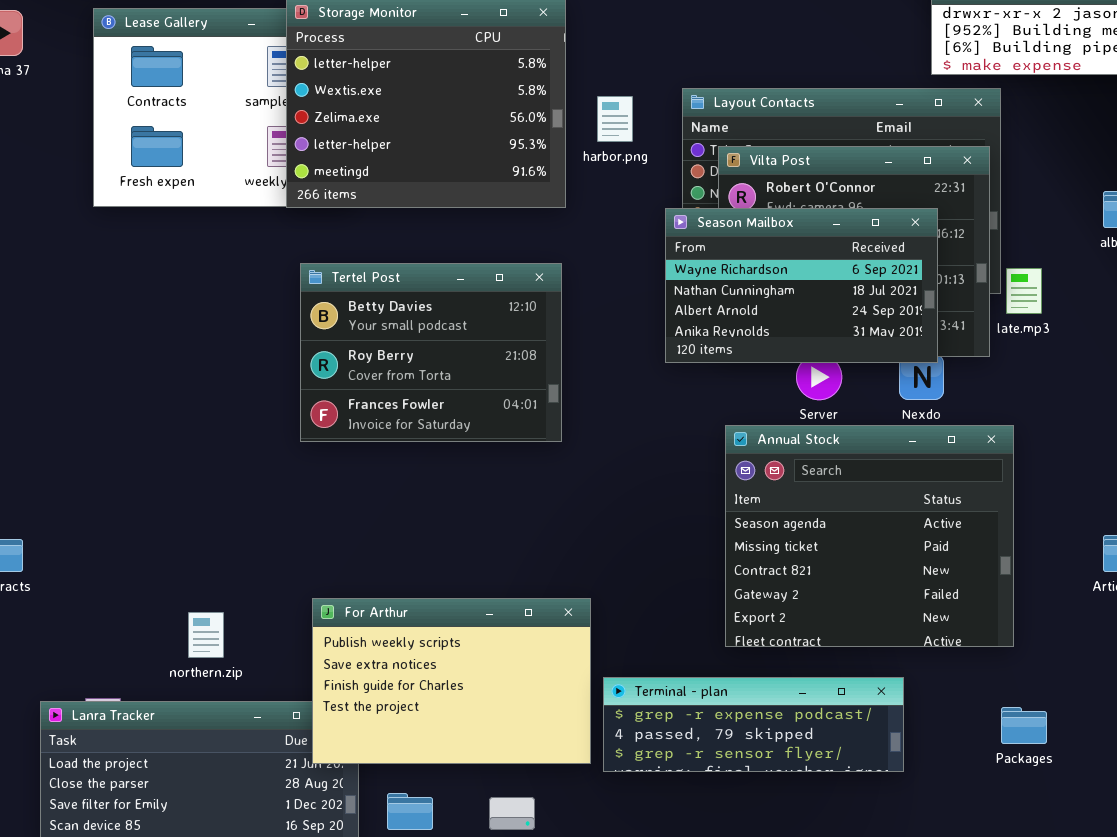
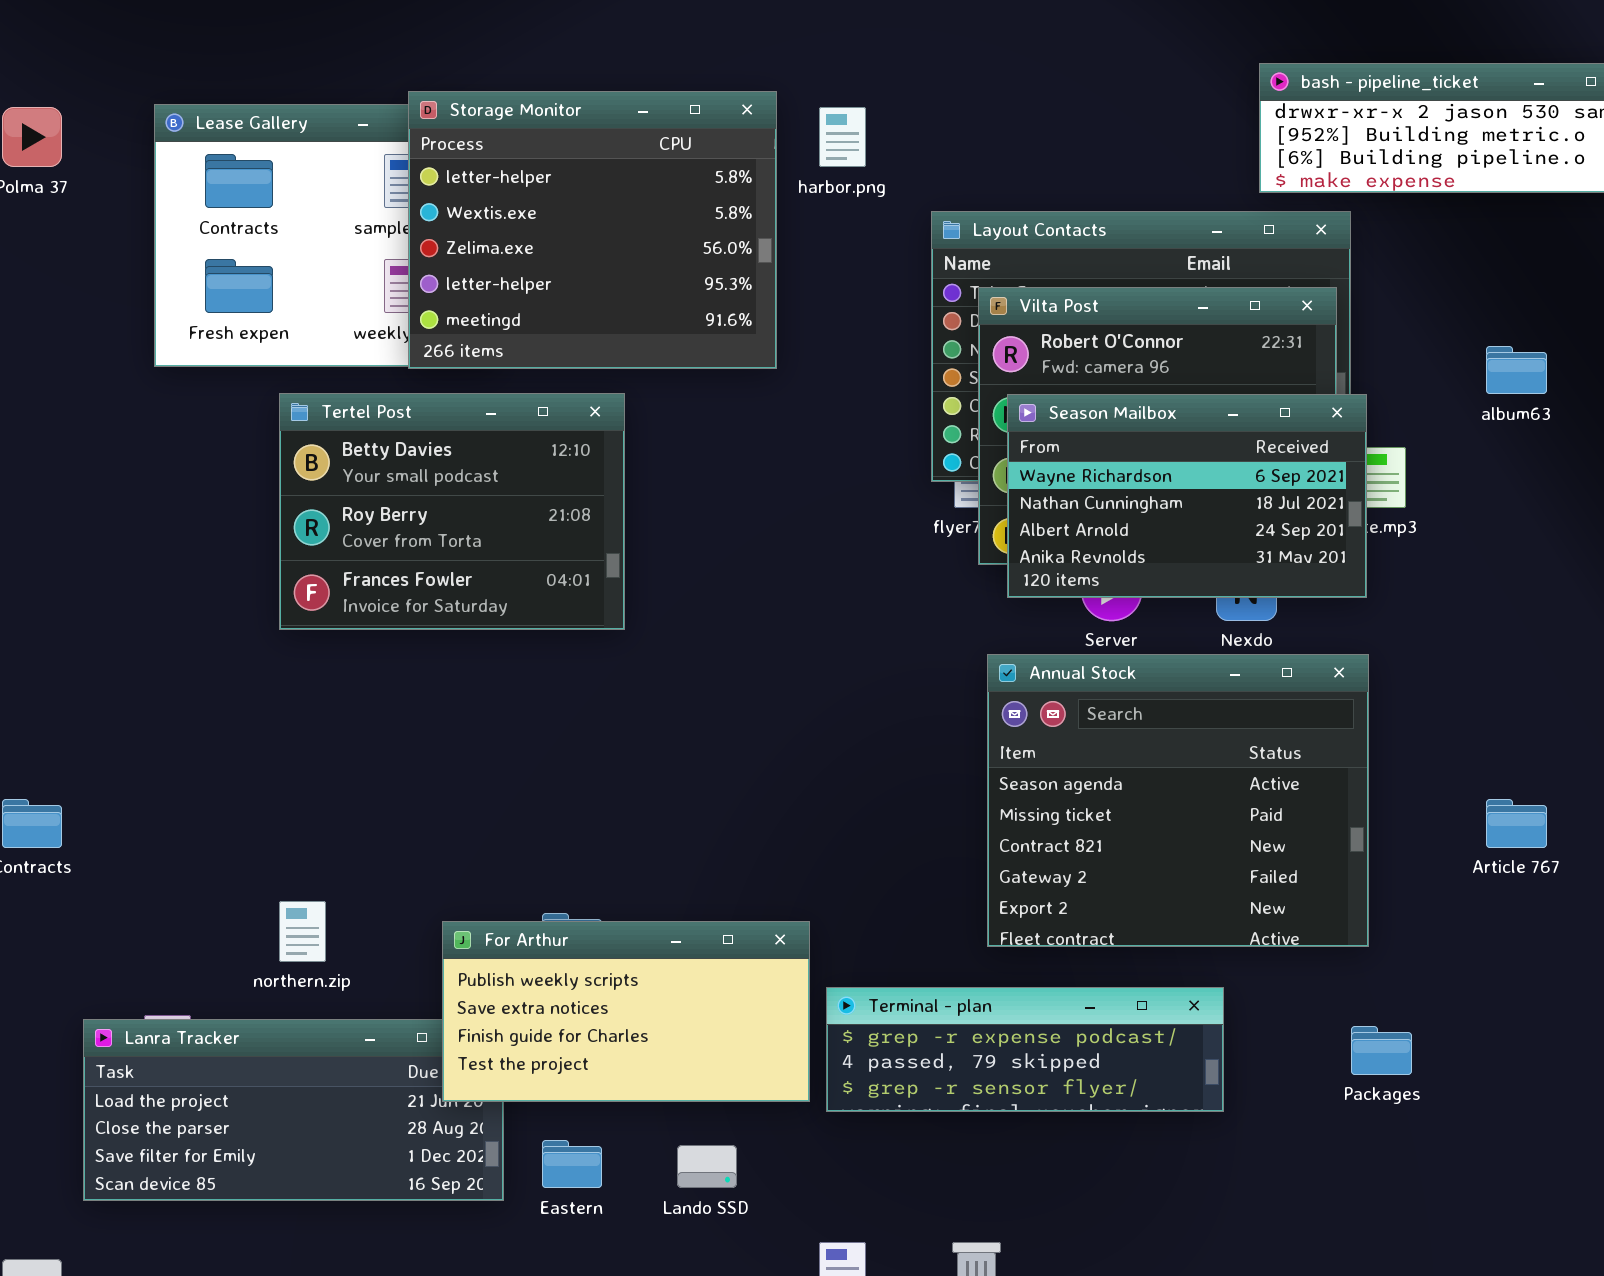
harbor.png: [597,96,633,142] -> [819,107,866,167], moved
Season Mailbox: [665,208,938,363] -> [1007,394,1367,598], moved
Tertel Post: [300,263,562,442] -> [279,393,625,630], moved
For Arthur: [312,598,591,764] -> [442,921,810,1102], resized

